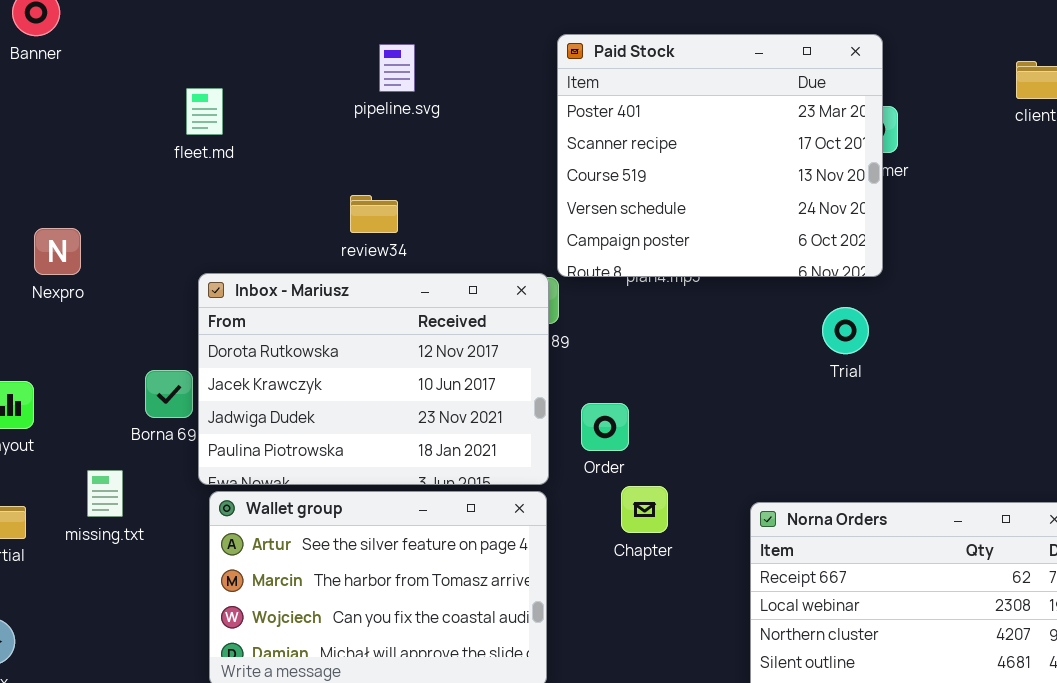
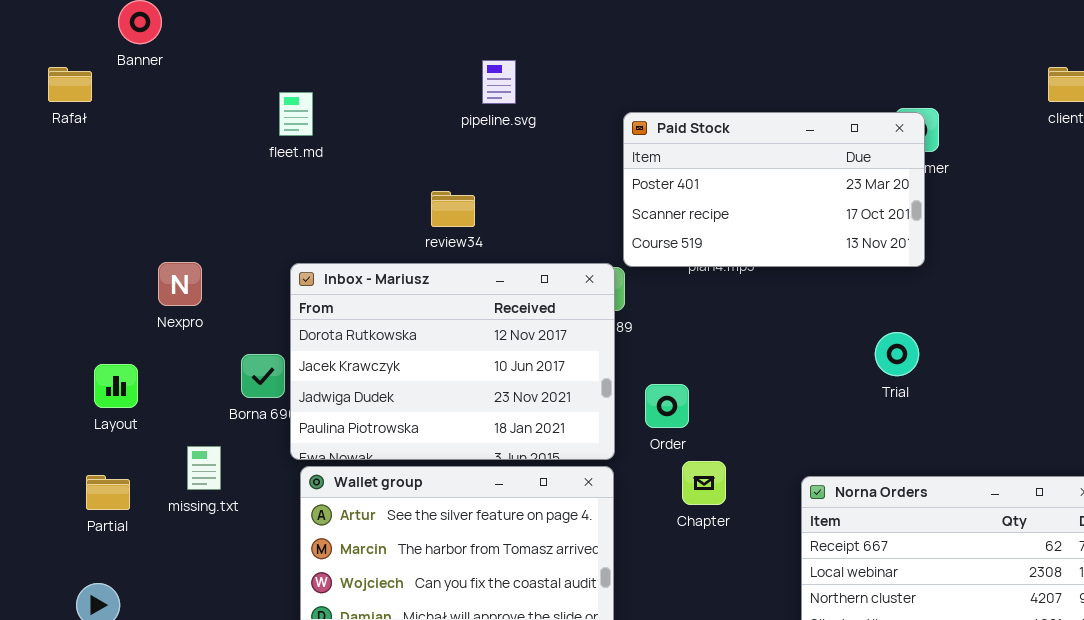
Paid Stock: [557,34,883,277] -> [623,112,925,267], resized
pipeline.svg: [379,44,415,92] -> [482,60,516,104], moved
Nexpro: [34,228,81,275] -> [158,262,202,306], moved
Trial: [822,307,869,354] -> [875,332,919,376], moved

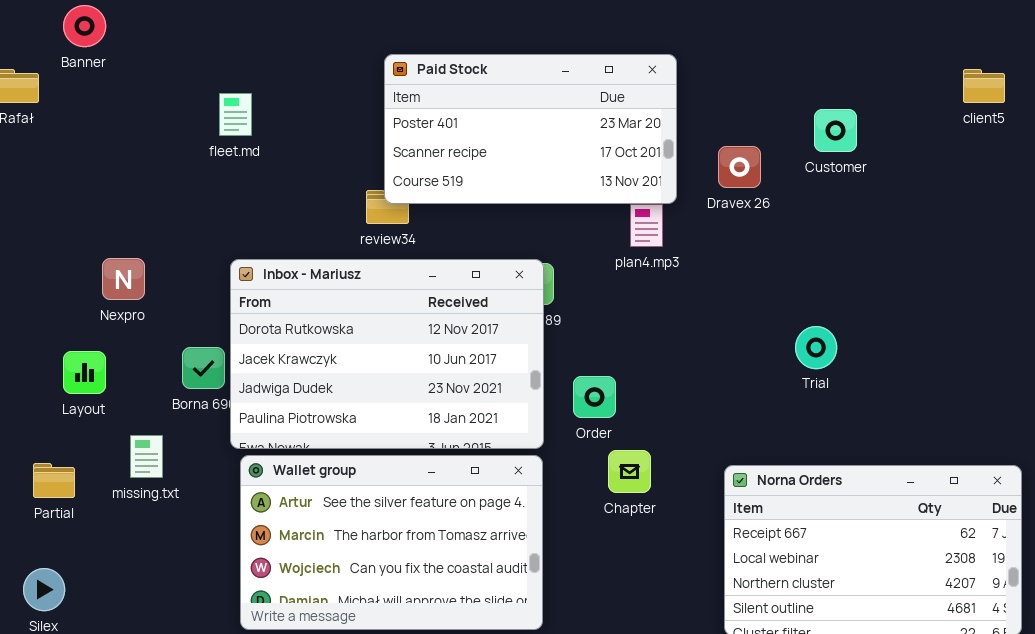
Paid Stock: [623,112,925,267] -> [384,54,677,204], moved
Layout: [94,364,138,408] -> [63,351,106,394], moved

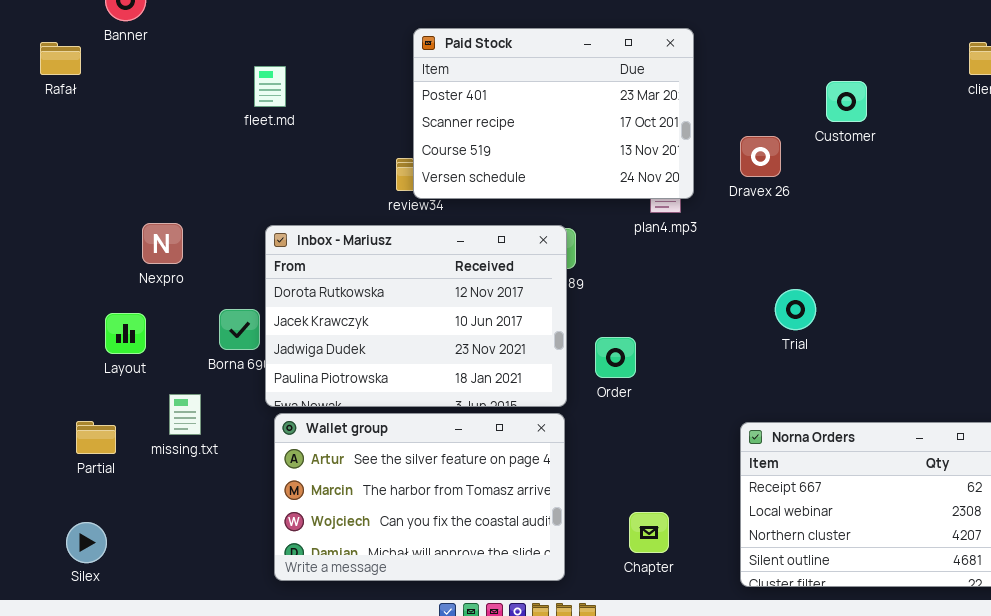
Paid Stock: [384,54,677,204] -> [413,28,694,199], resized
Dravex 26: [718,146,761,188] -> [740,136,781,177], moved
Trial: [795,326,837,369] -> [775,289,816,330], moved
Chapter: [608,450,651,493] -> [629,512,669,553], moved

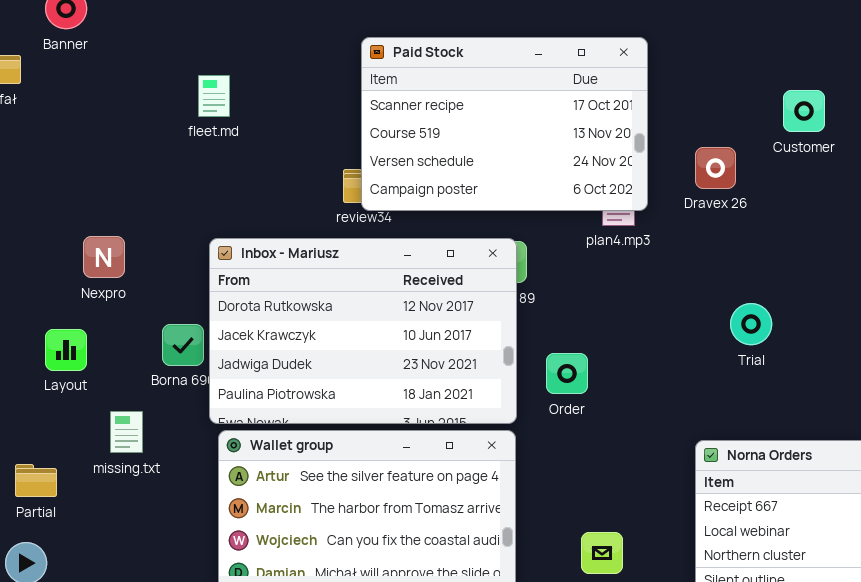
Paid Stock: [413,28,694,199] -> [361,37,648,211], scrolled down 1 row
Partial: [76,421,116,454] -> [15,464,57,497], moved

